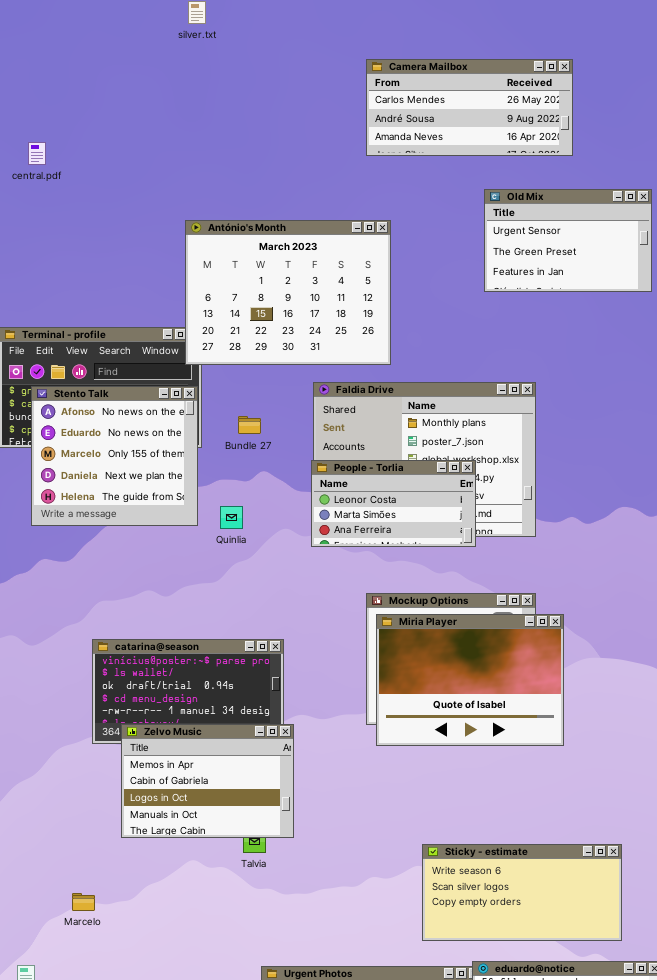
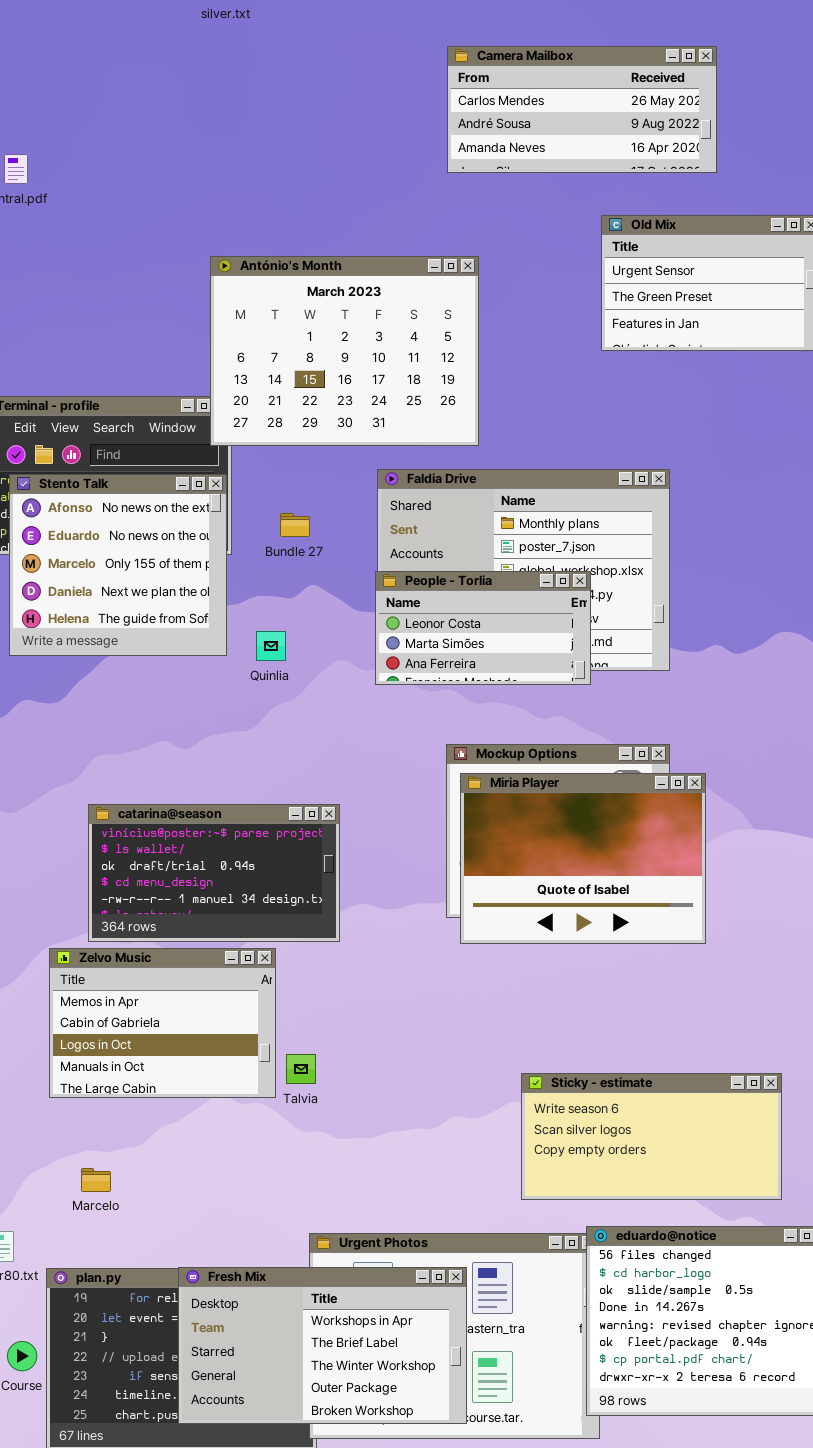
Zelvo Music: [121,724,294,838] -> [49,948,276,1098], moved
Marcelo: [72,893,95,911] -> [81,1168,111,1192], moved

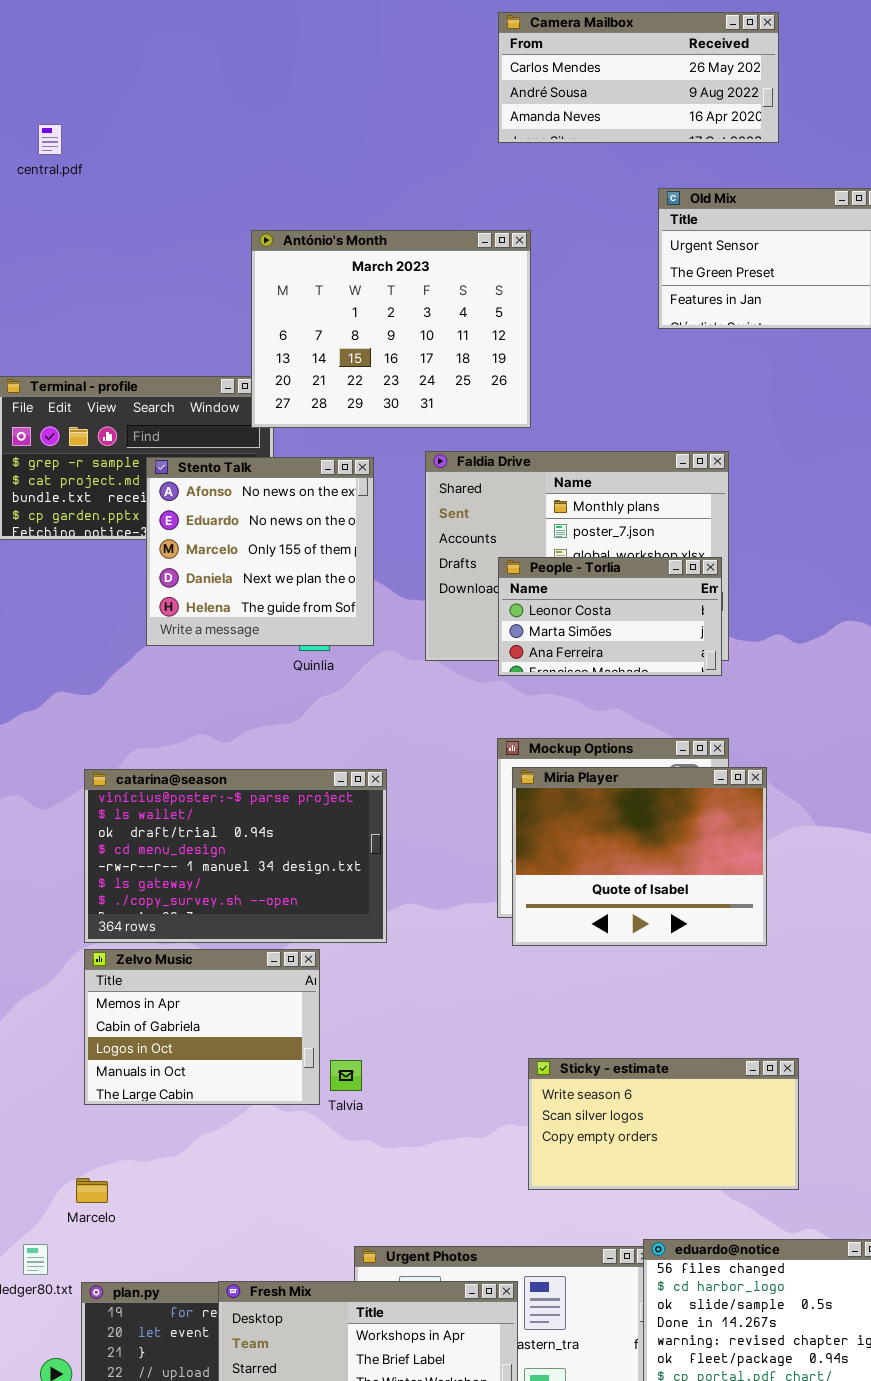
Stento Talk: [9,474,227,656] -> [146,457,374,646], moved
People - Torlia: [375,571,591,685] -> [498,557,722,676], moved
catarina@season: [88,804,340,942] -> [84,769,387,943], resized
Sticky - estimate: [521,1073,782,1200] -> [528,1058,799,1190], moved
Marcelo: [81,1168,111,1192] -> [76,1178,108,1203], moved

